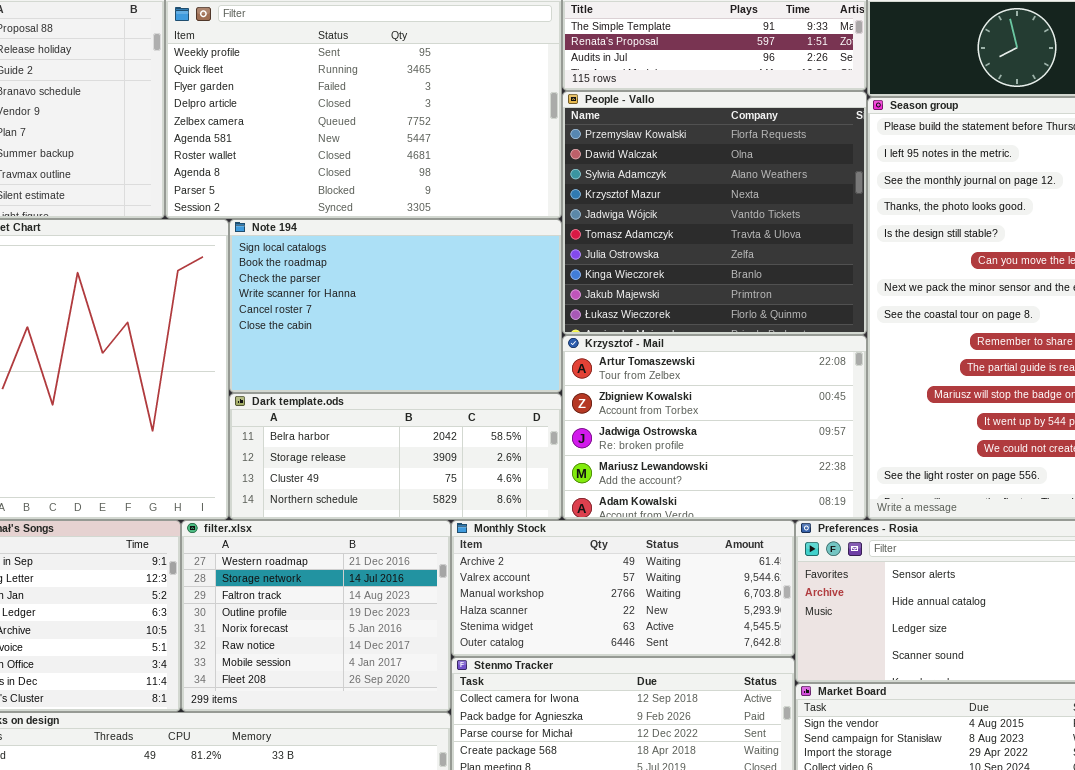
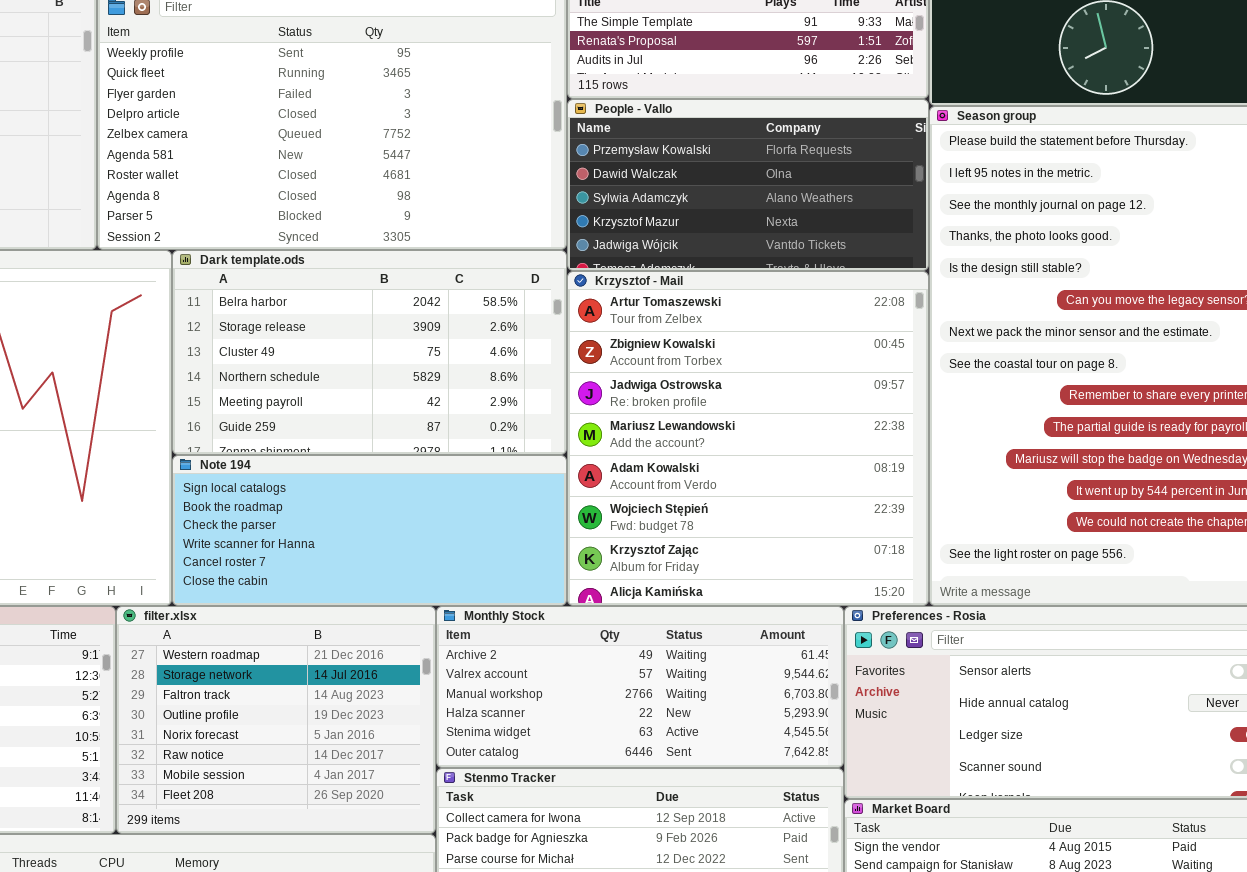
People - Vallo: [562,91,867,335] -> [567,99,929,271], resized
Note 194: [229,219,562,393] -> [172,455,567,606], moved, resized
Krzysztof - Mail: [562,335,867,520] -> [567,271,929,606], resized
Dark template.ods: [229,393,562,520] -> [172,250,567,455], moved, resized

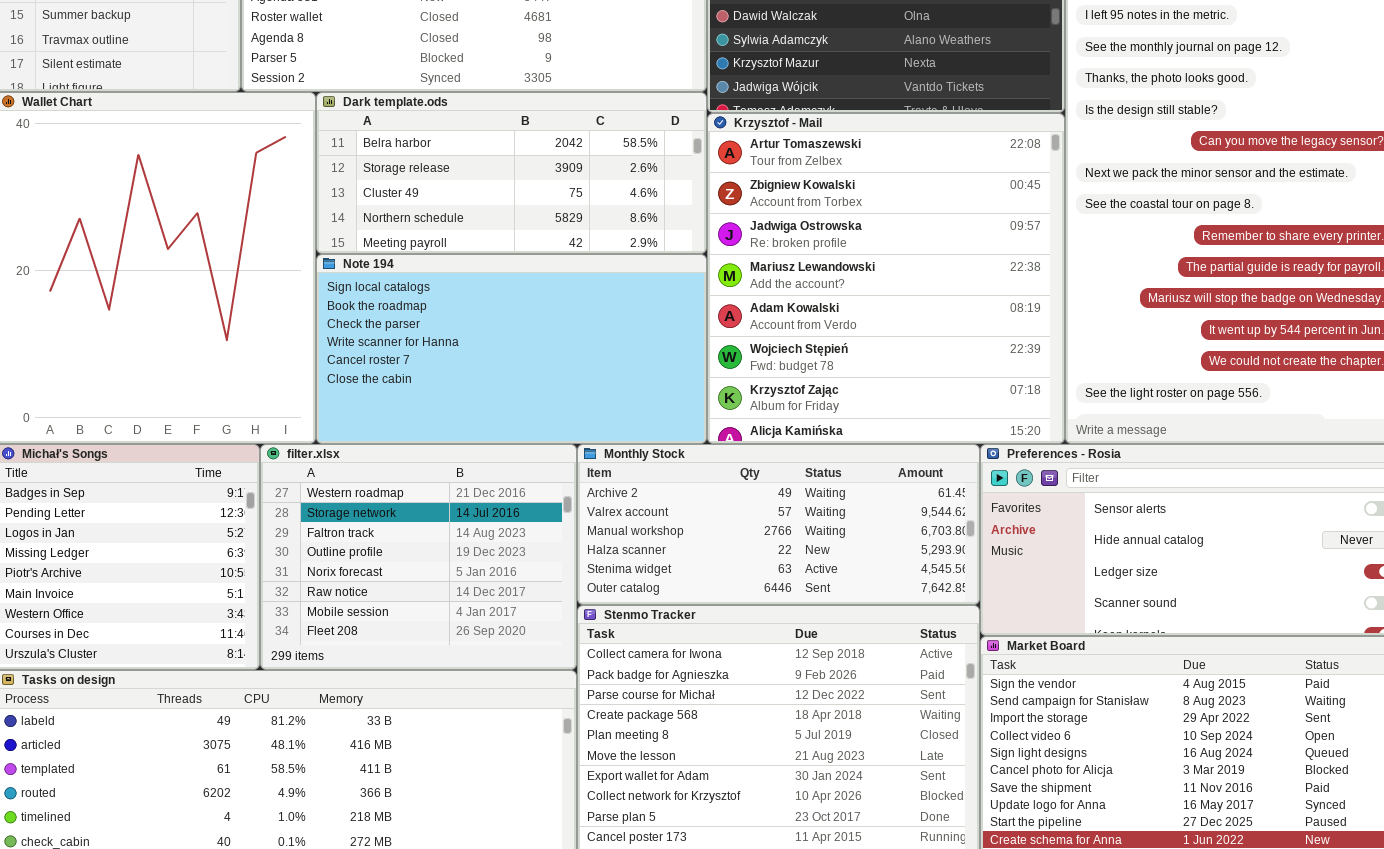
Dark template.ods: [172,250,567,455] -> [316,92,707,254], resized
Note 194: [172,455,567,606] -> [316,254,707,444], resized

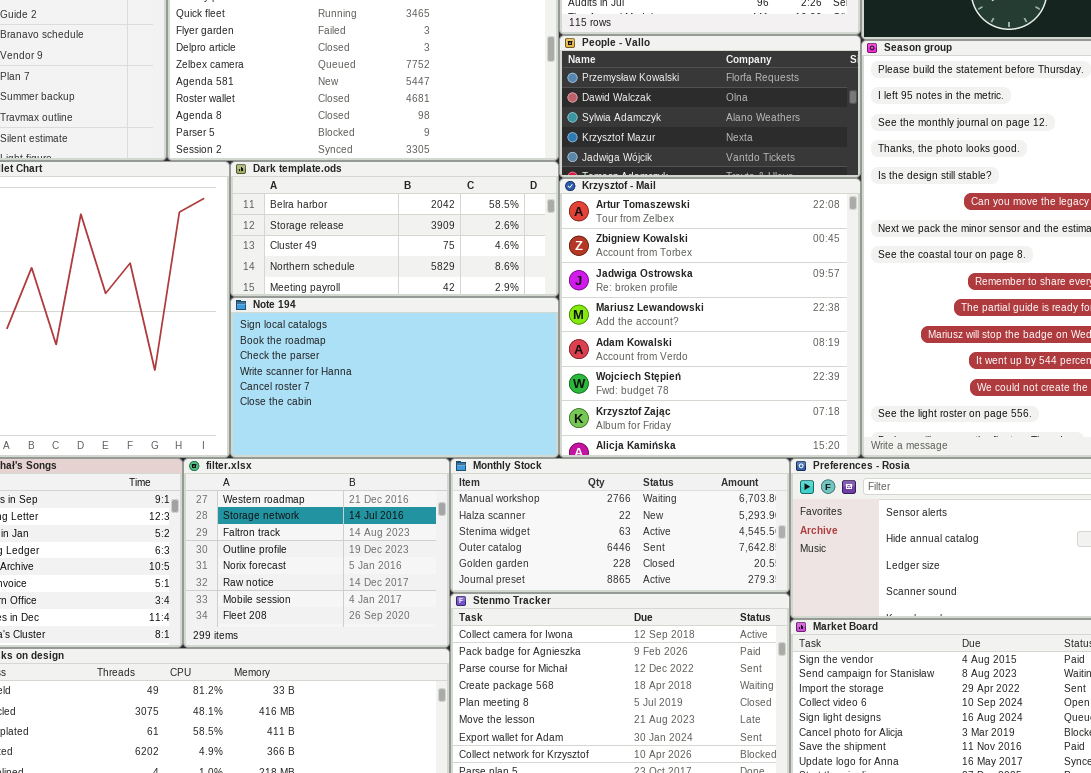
Monthly Stock: [577,444,980,605] -> [450,458,790,593], scrolled down 2 rows

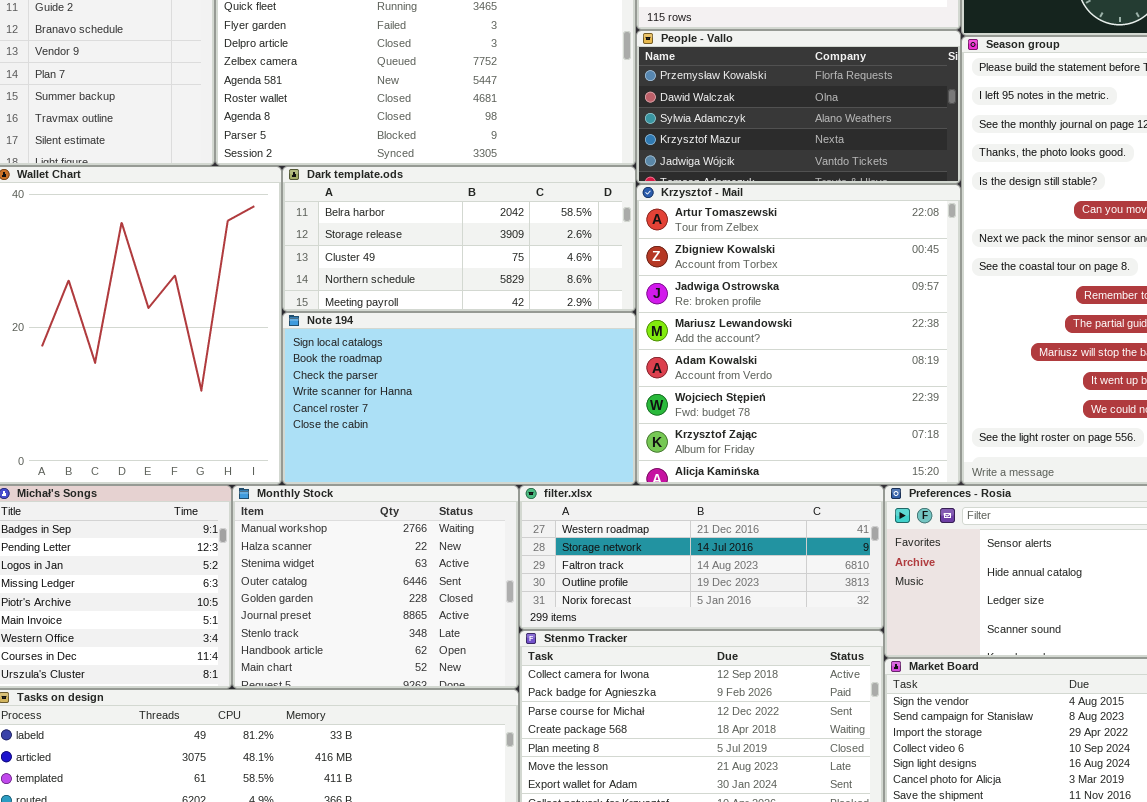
filter.xlsx: [183,458,450,648] -> [519,485,884,630], moved, resized
Monthly Stock: [450,458,790,593] -> [232,485,519,689], moved, resized

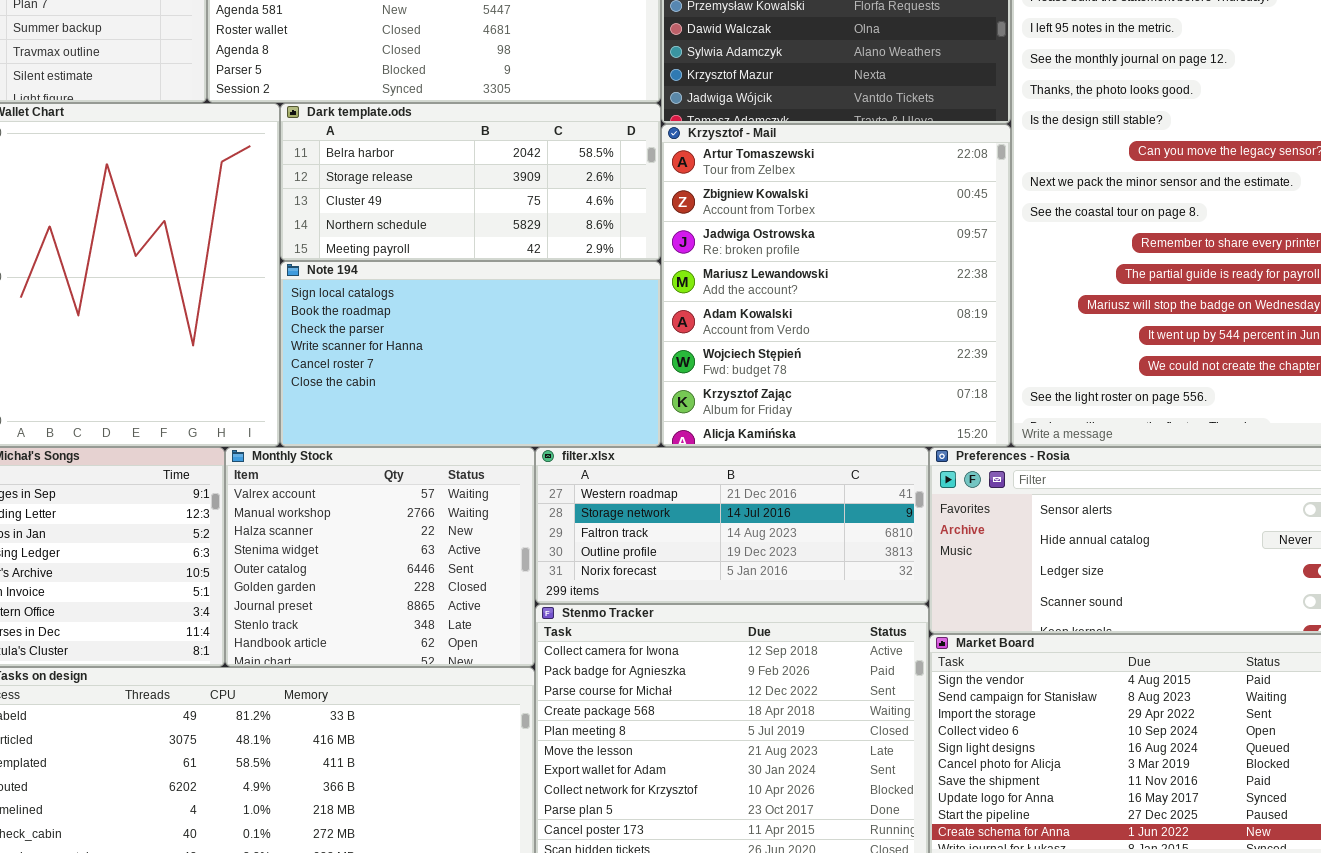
Monthly Stock: [232,485,519,689] -> [225,447,535,667], scrolled up 1 row

